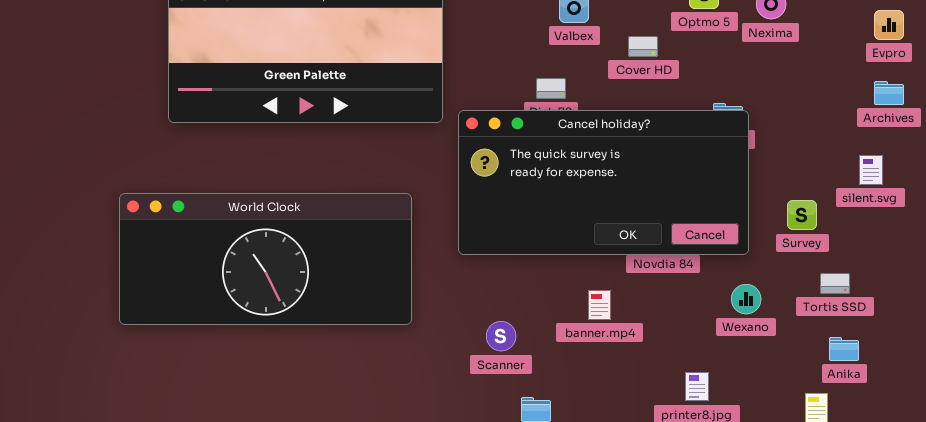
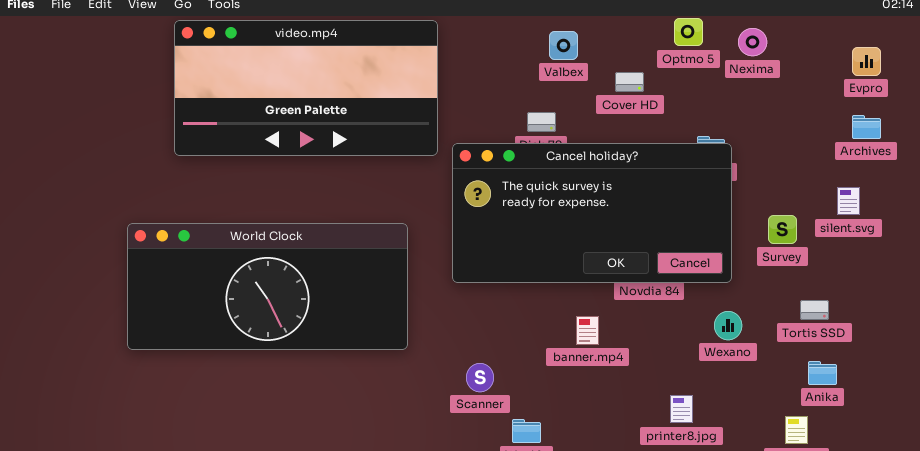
Survey: [787,200,817,230] -> [768,215,797,244], moved
Scanner: [486,321,516,351] -> [466,363,494,392], moved

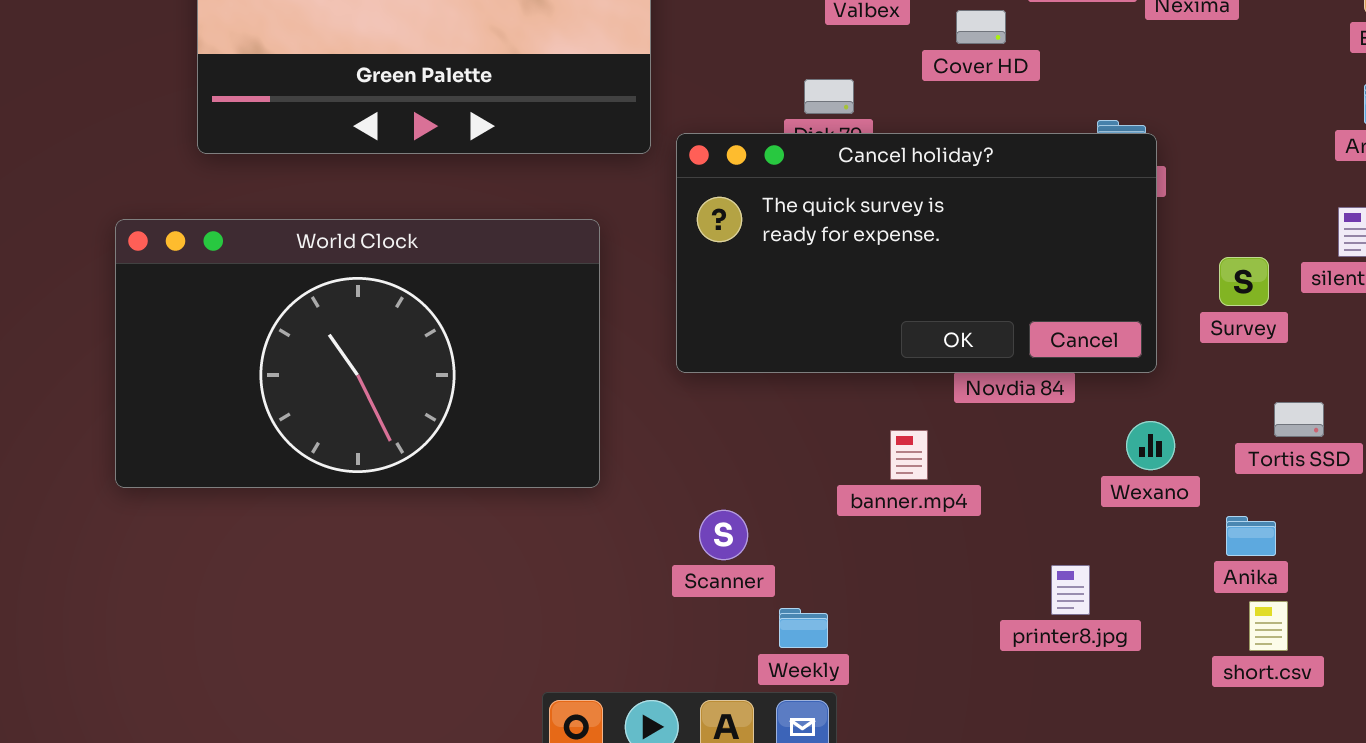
World Clock: [127,223,408,350] -> [115,219,600,488], resized
Anika: [808,361,837,385] -> [1226,516,1276,556], moved

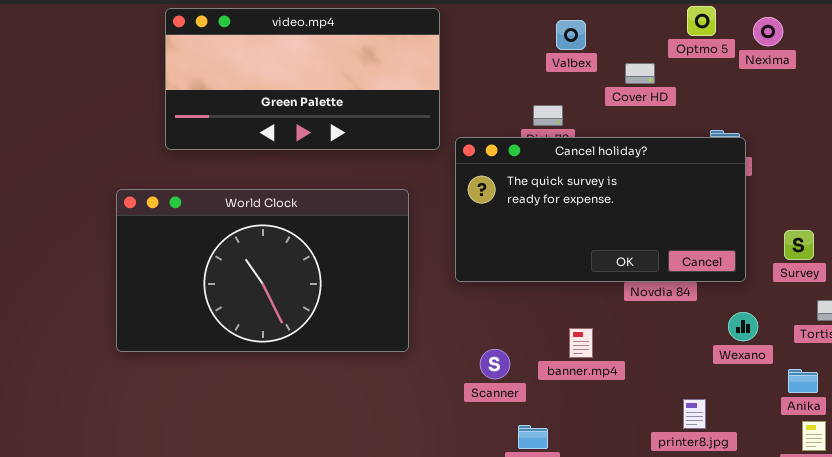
Survey: [1219,257,1269,306] -> [784,230,814,260], moved
banner.mp4: [890,430,928,480] -> [569,328,593,358], moved
Scanner: [699,510,748,560] -> [480,349,510,379], moved

